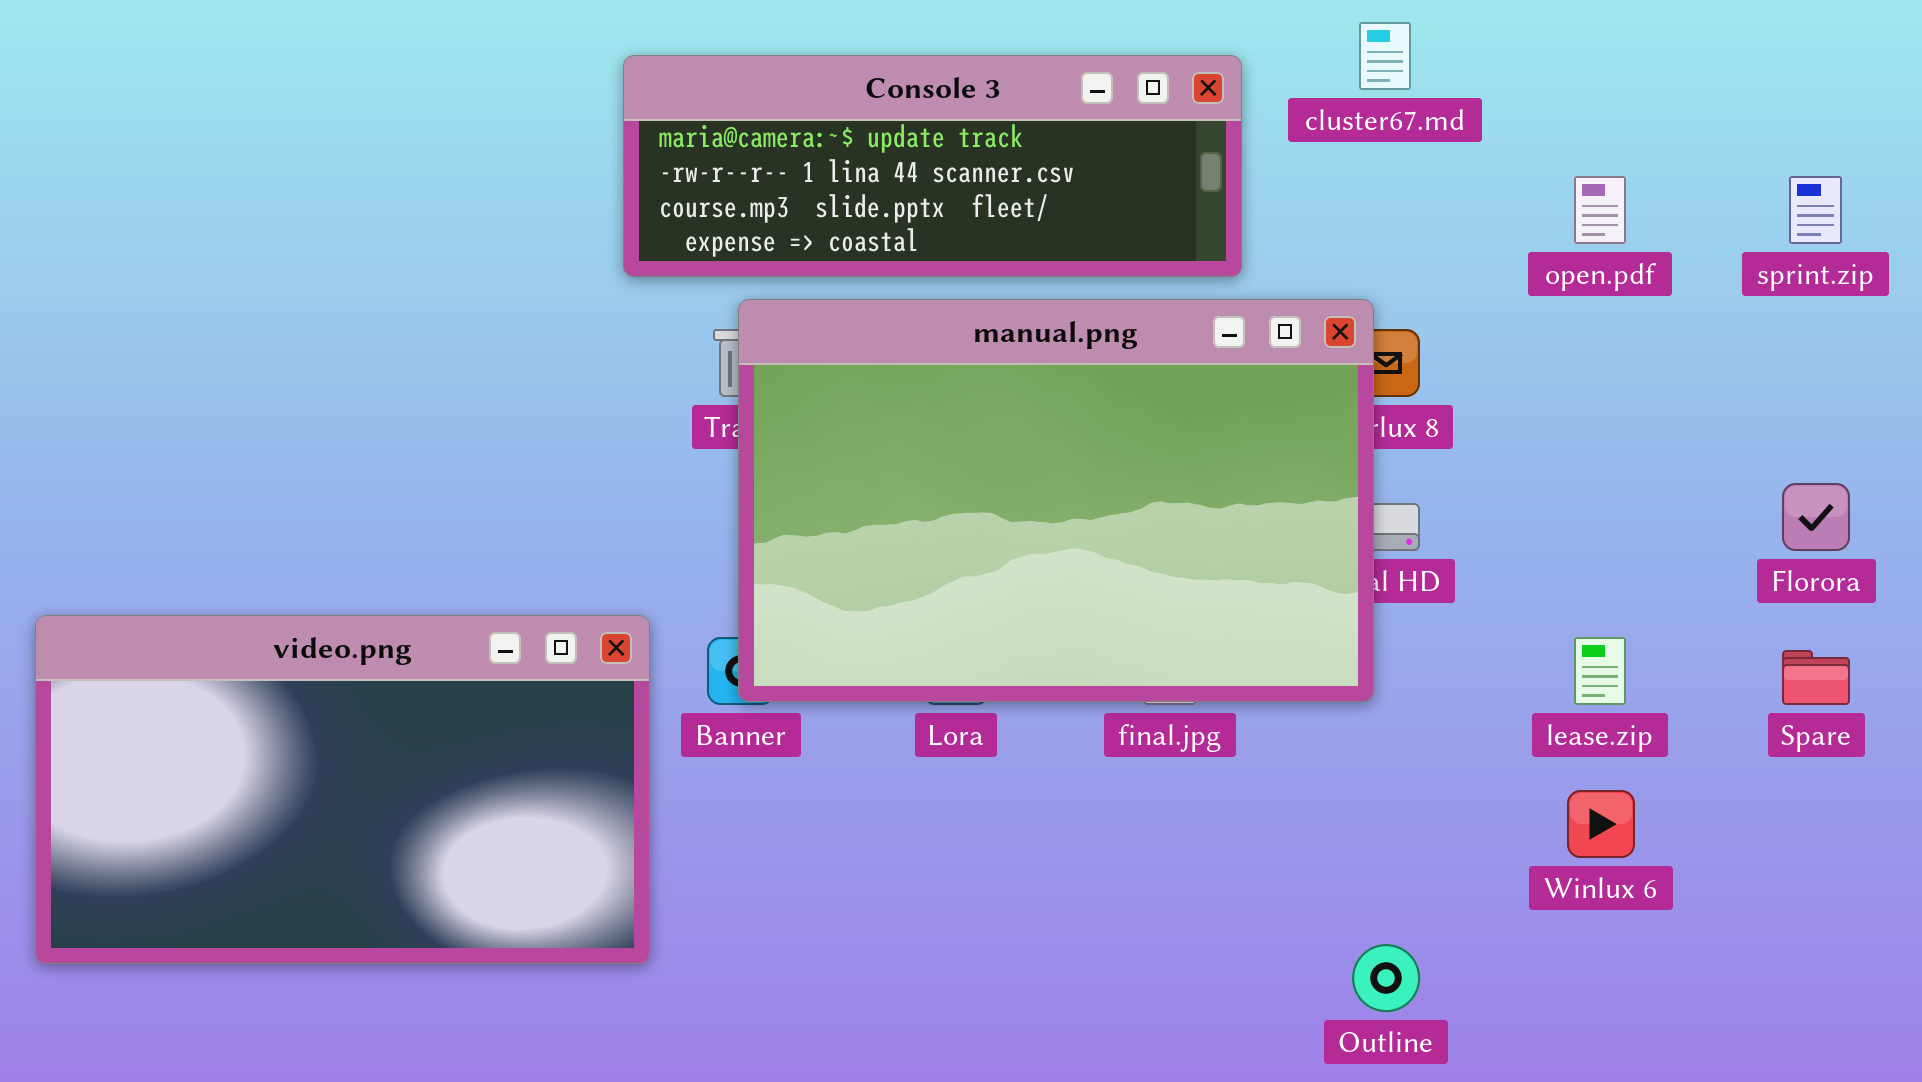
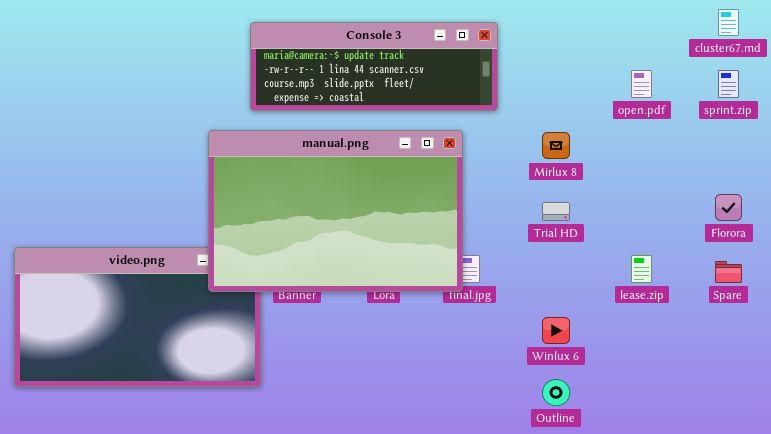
cluster67.md: [1359,22,1411,90] -> [718,9,739,36], moved
manual.png: [738,299,1374,702] -> [208,130,463,292], moved
Winlux 6: [1567,790,1635,858] -> [542,317,570,344], moved

